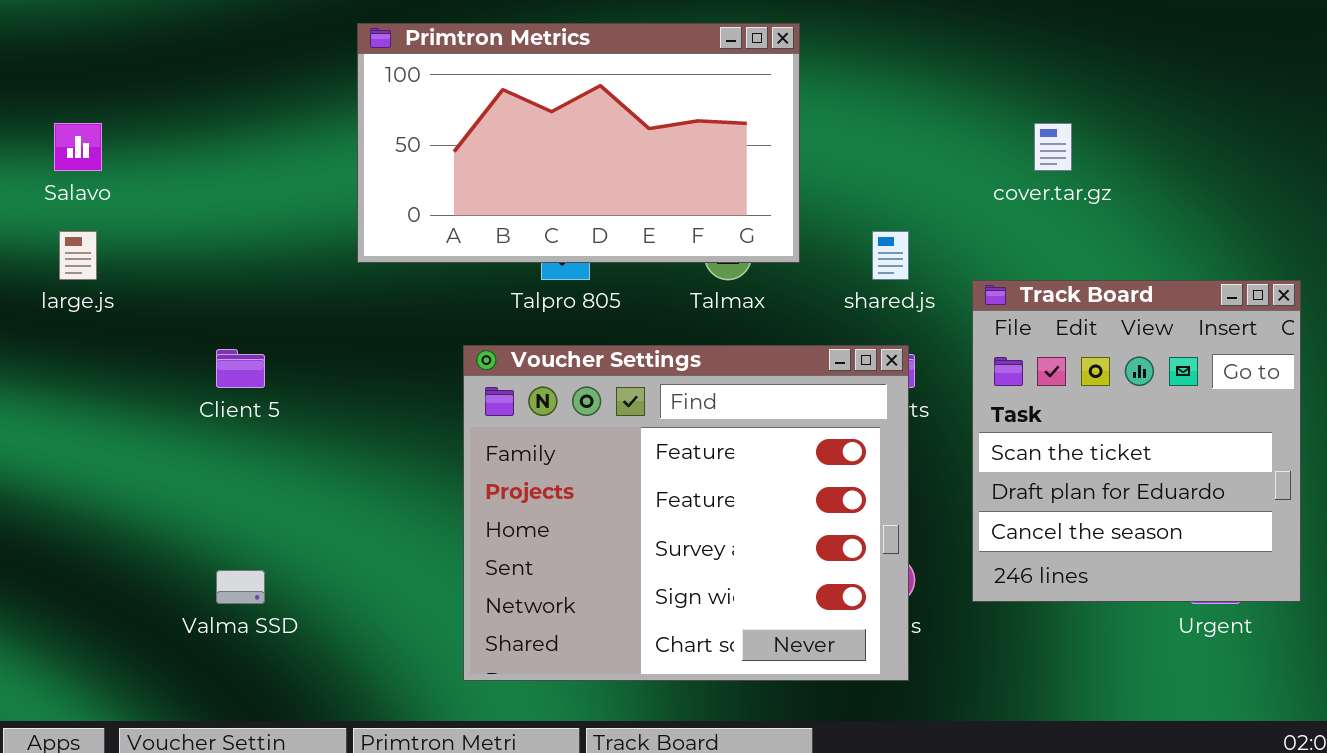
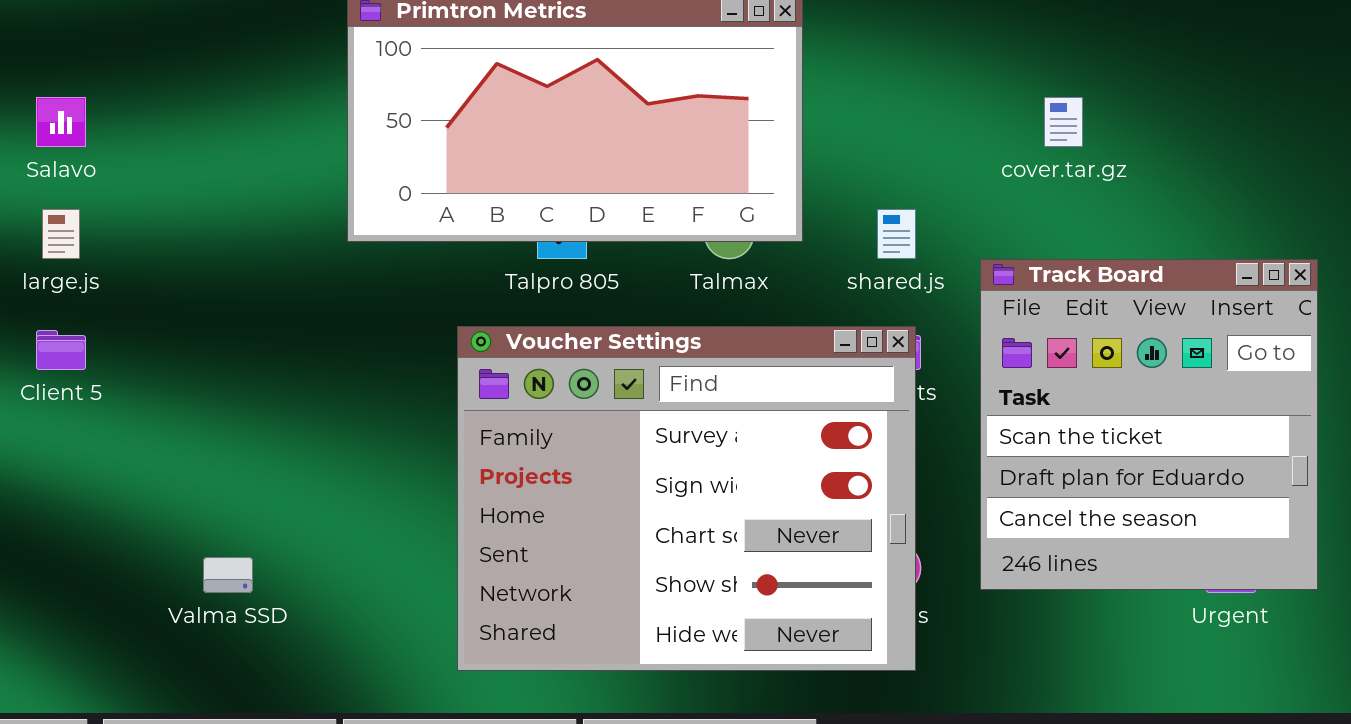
Voucher Settings: [463,345,909,681] -> [457,326,916,671], scrolled down 2 rows
Client 5: [216,349,265,388] -> [36,330,86,370], moved

